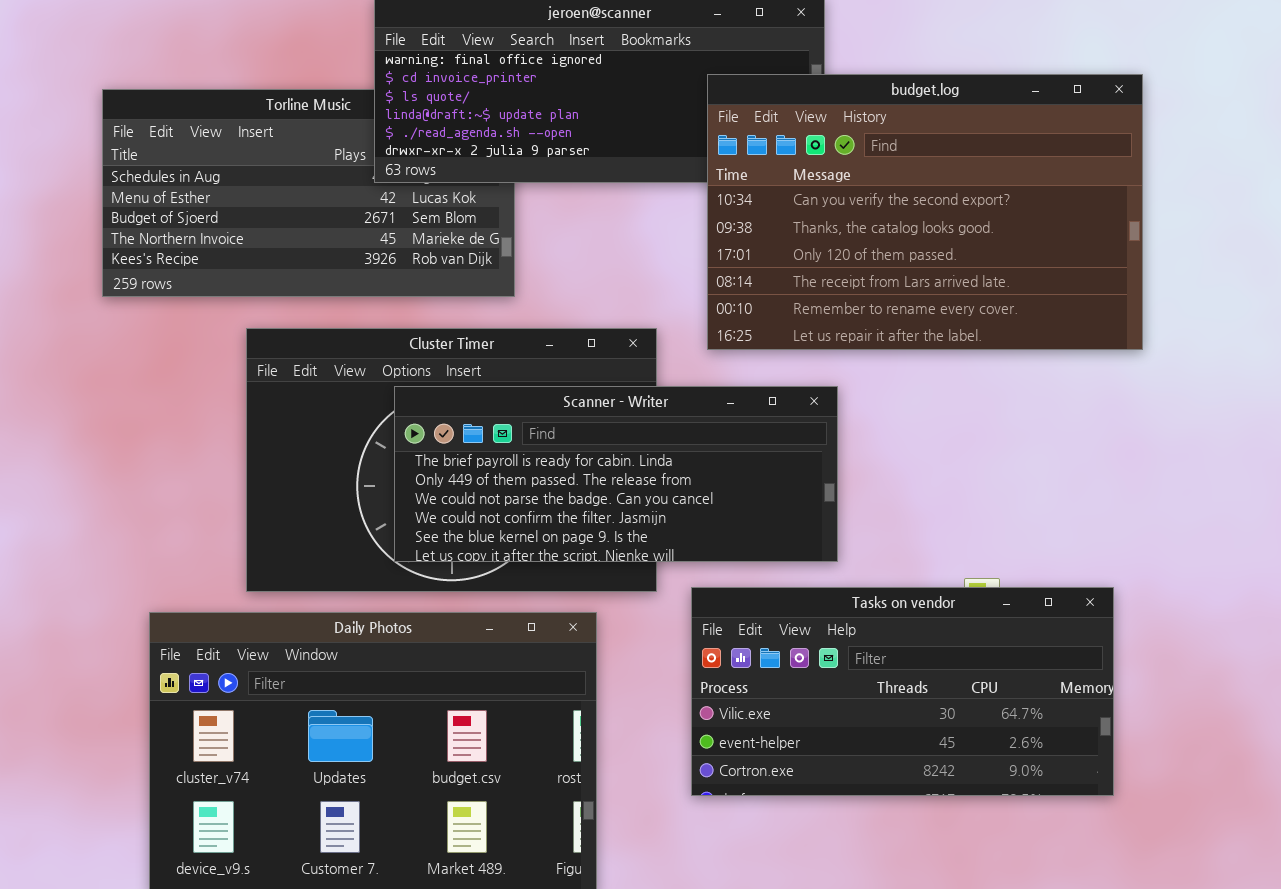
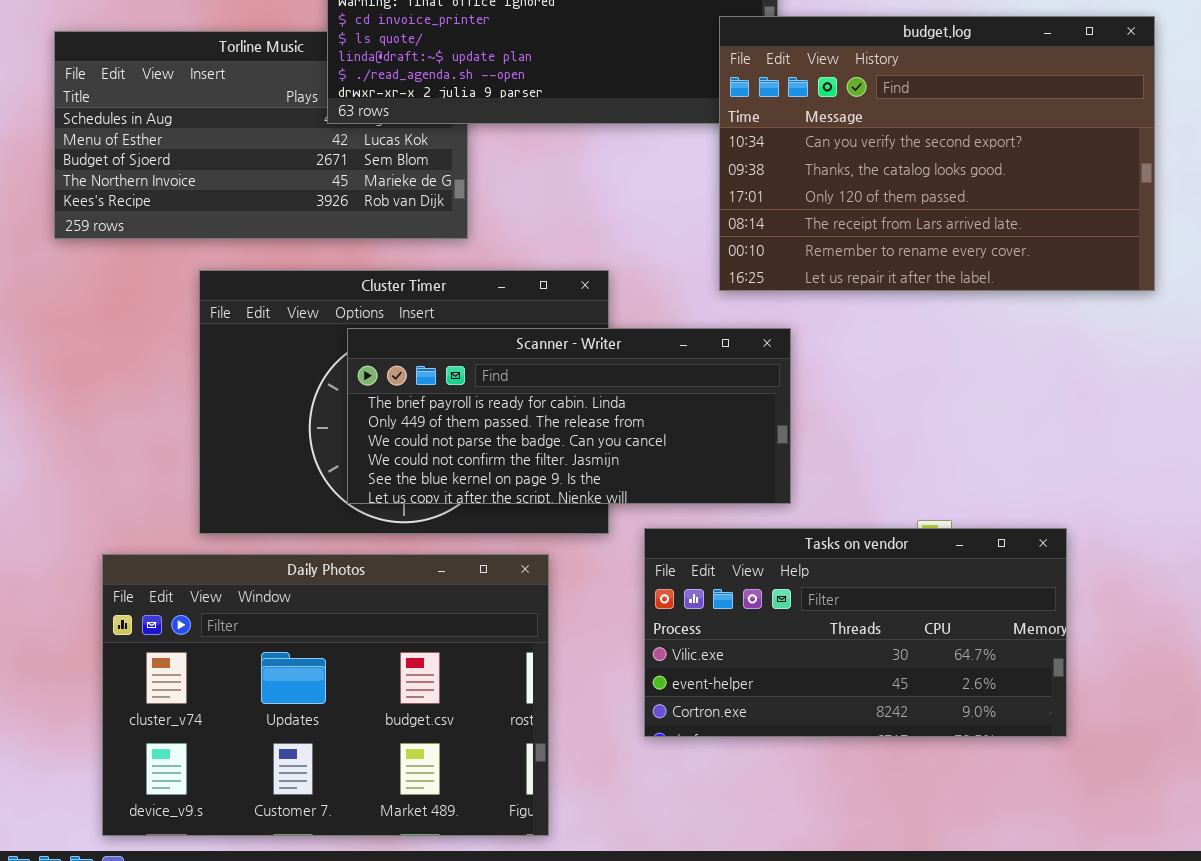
budget.log: [707,74,1143,350] -> [719,16,1155,291], moved

